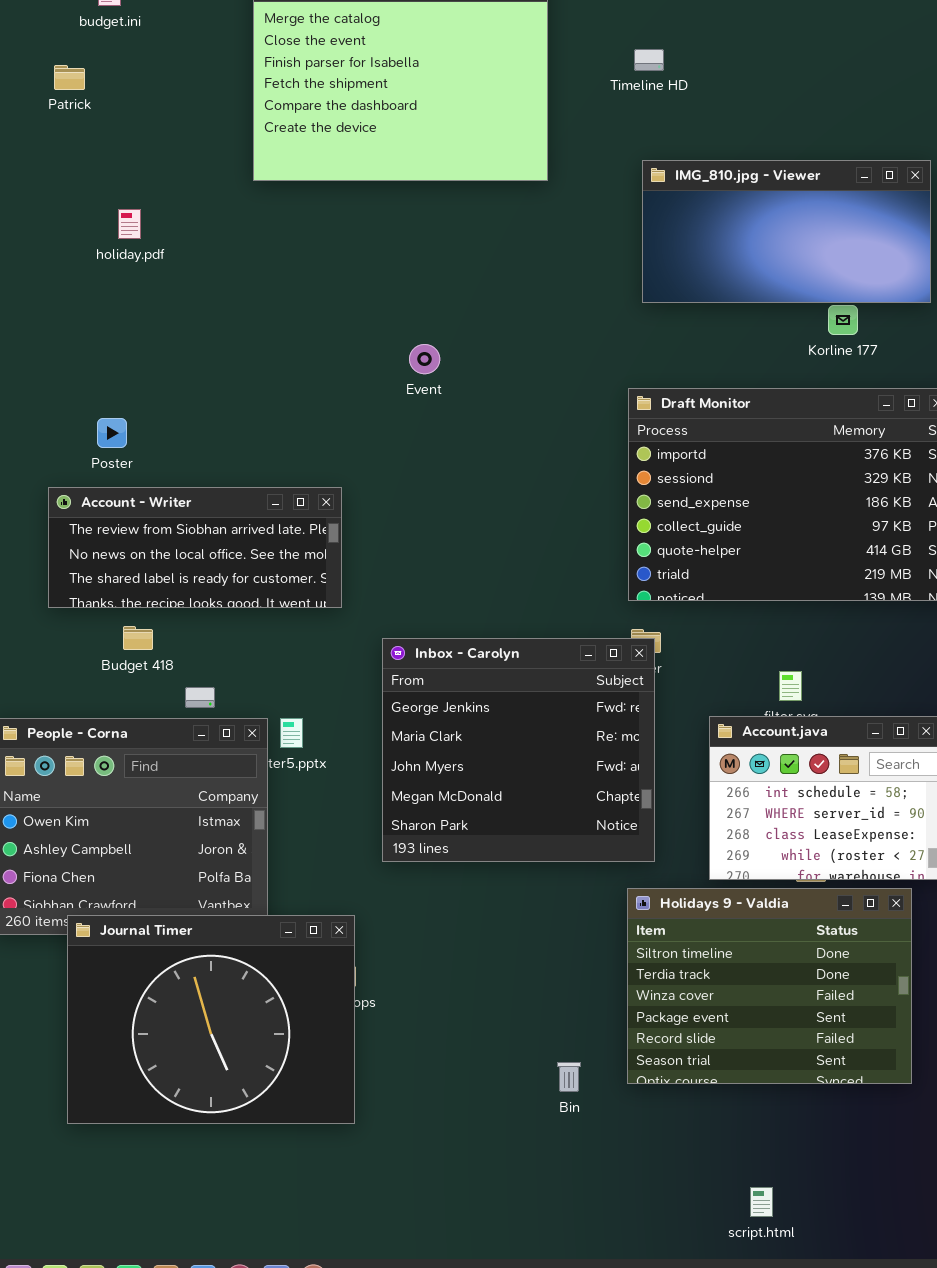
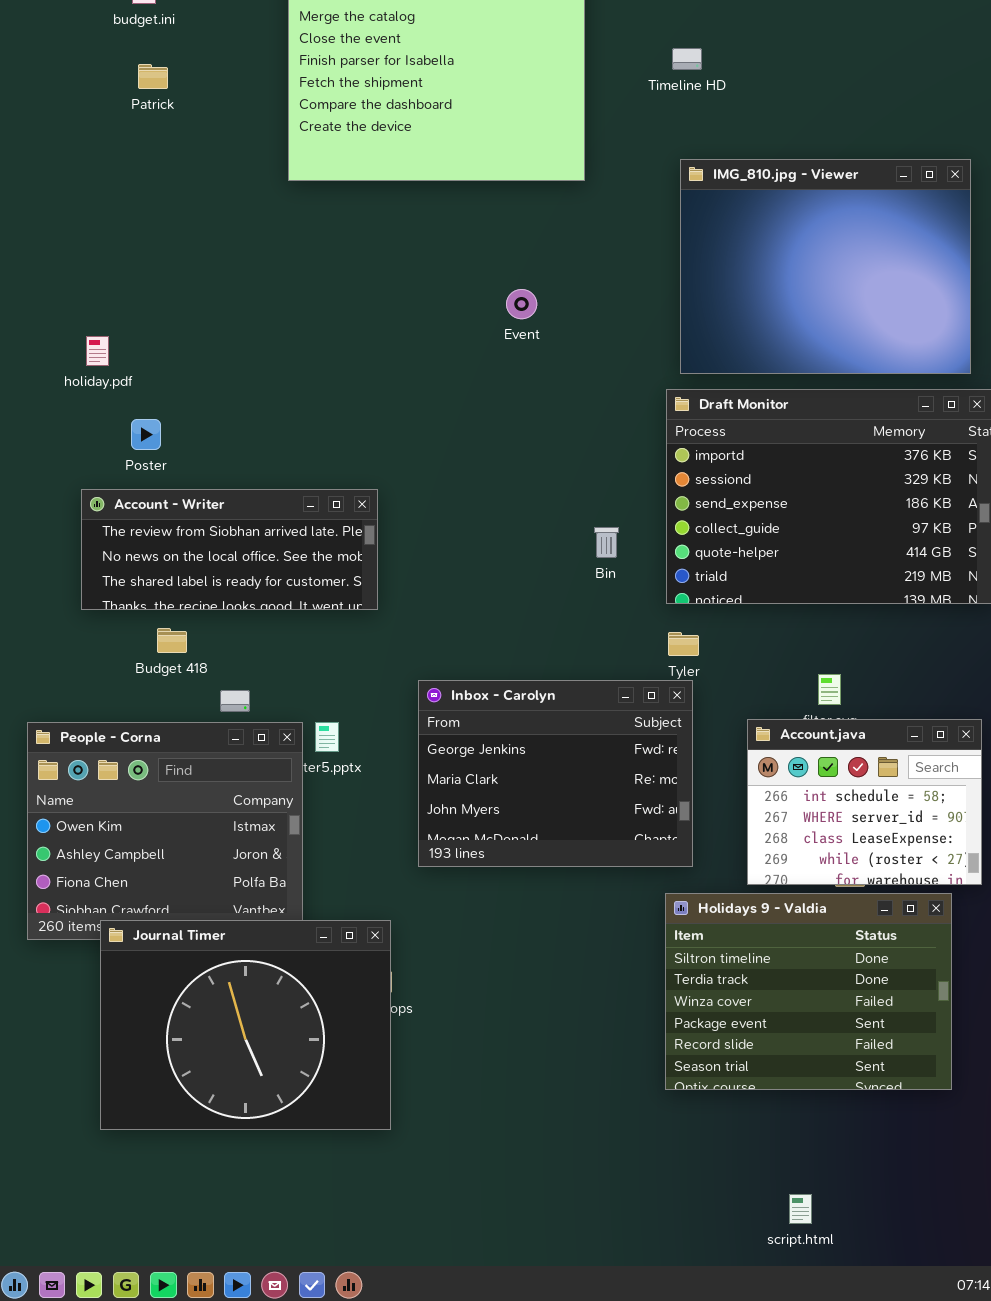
Patrick: [54,65,85,90] -> [138,64,168,89], moved
IMG_810.jpg - Viewer: [642,160,931,303] -> [680,159,971,374], resized
holiday.pdf: [118,209,141,239] -> [86,336,109,366], moved
Event: [409,344,440,374] -> [506,289,537,319], moved
Inbox - Carolyn: [382,638,655,862] -> [418,680,693,867], resized
Bin: [557,1062,581,1092] -> [594,527,619,558], moved

